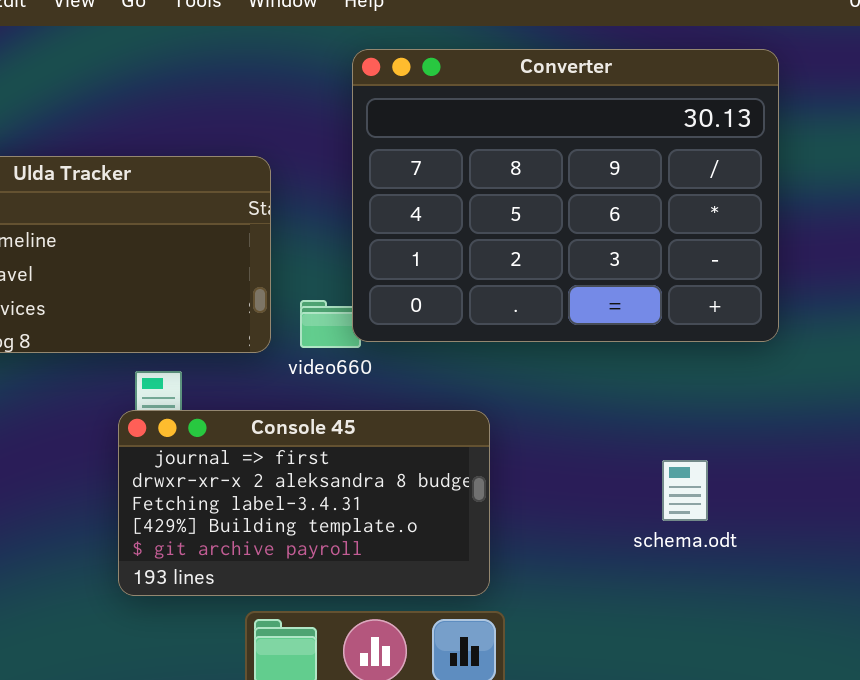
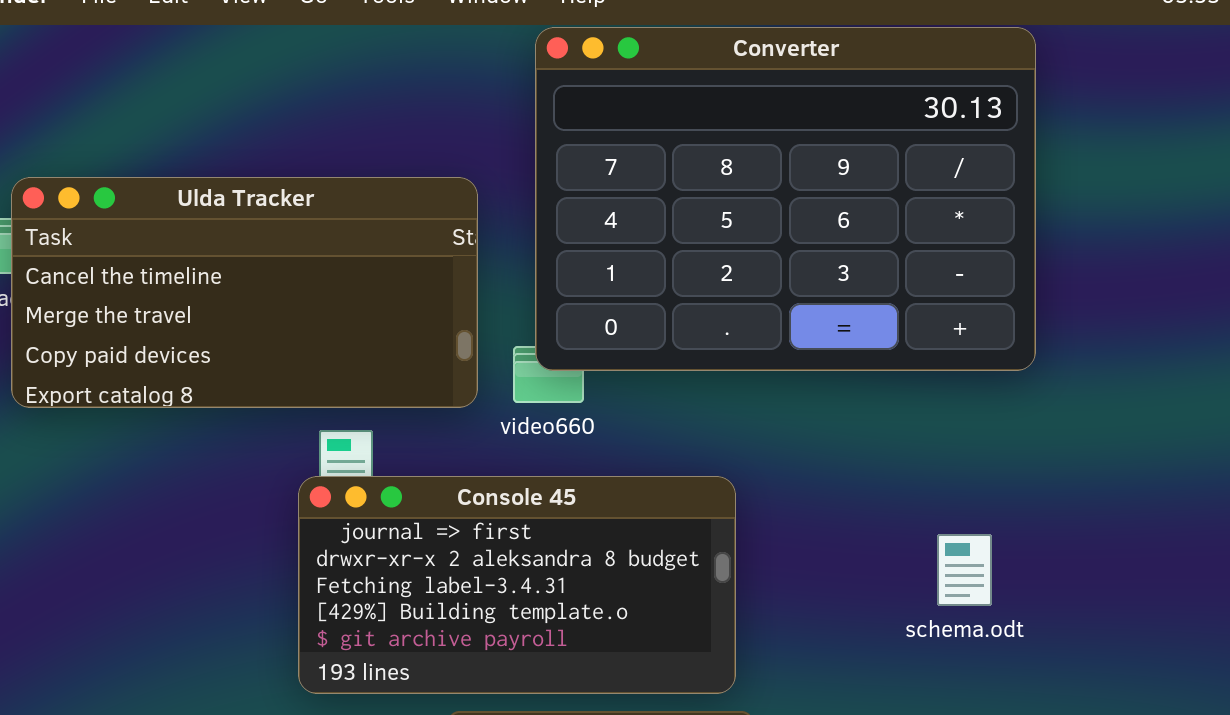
Converter: [352,49,779,342] -> [535,27,1036,371], moved

